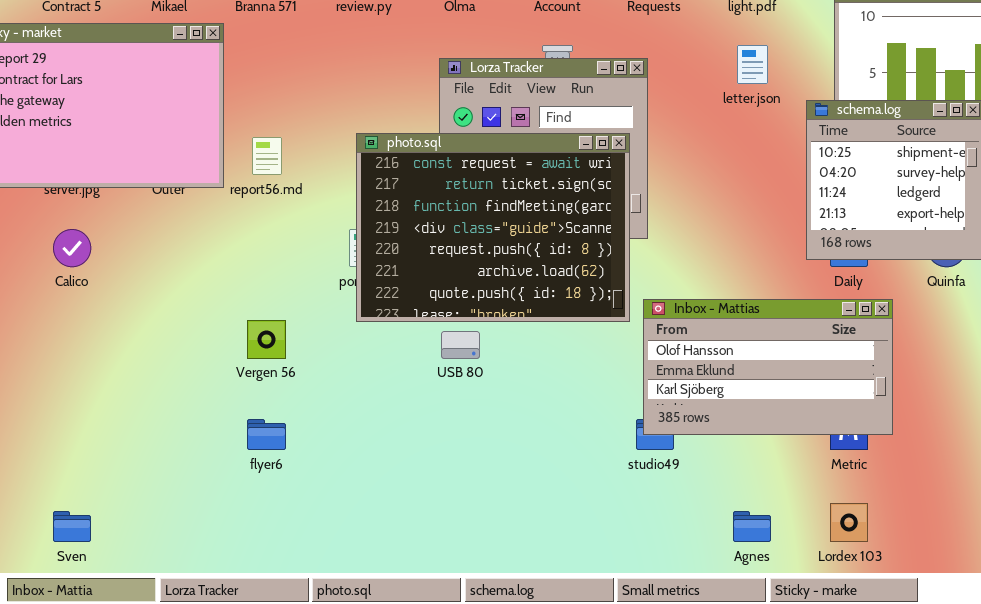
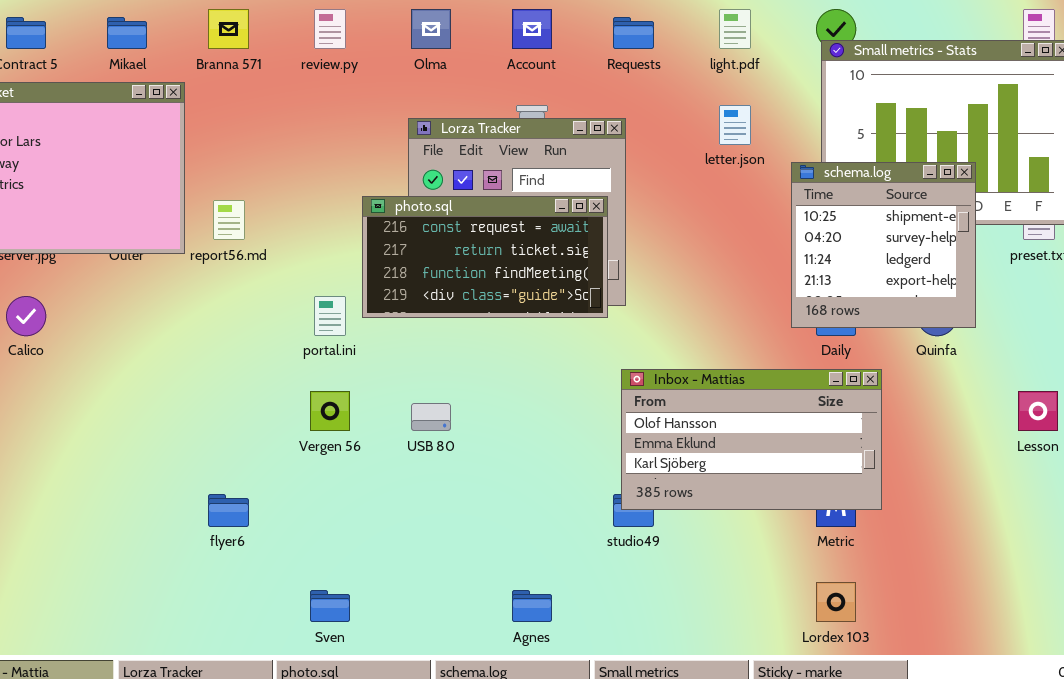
photo.sql: [356,133,630,322] -> [362,196,608,318], resized
Vergen 56: [247,320,286,359] -> [310,391,350,431], moved
Sven: [53,511,91,542] -> [310,590,350,622], moved
Agnes: [733,511,771,542] -> [512,590,552,622], moved

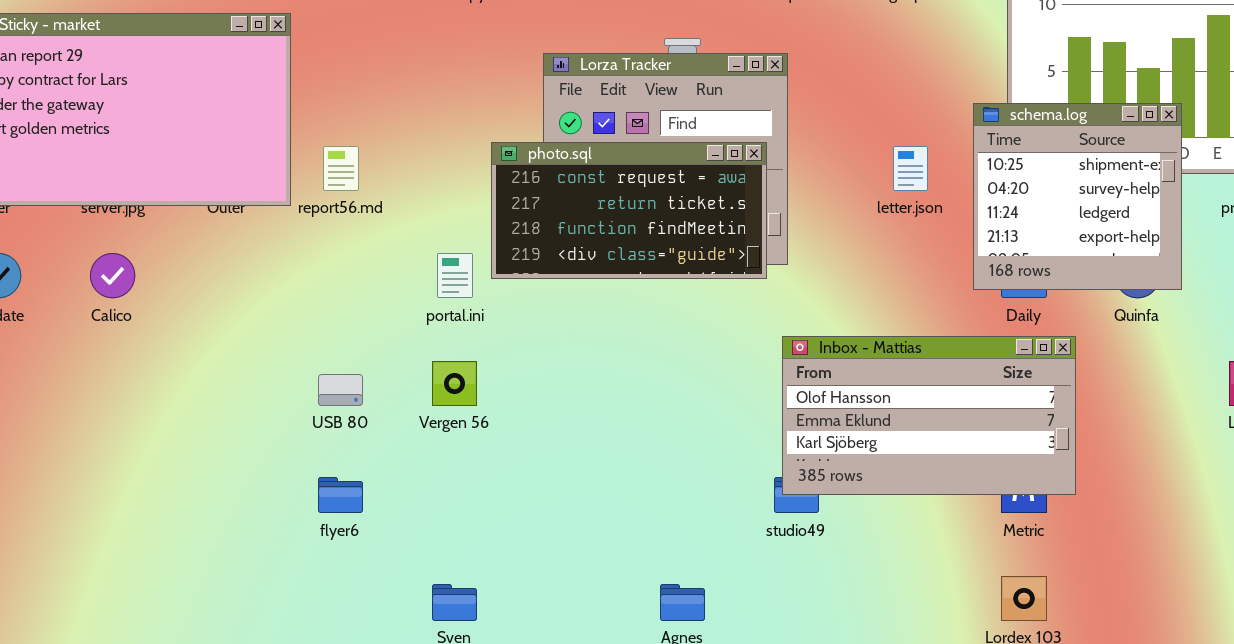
letter.json: [719,105,751,145] -> [893,146,928,191], moved
USB 80: [411,403,451,431] -> [318,374,363,406], moved

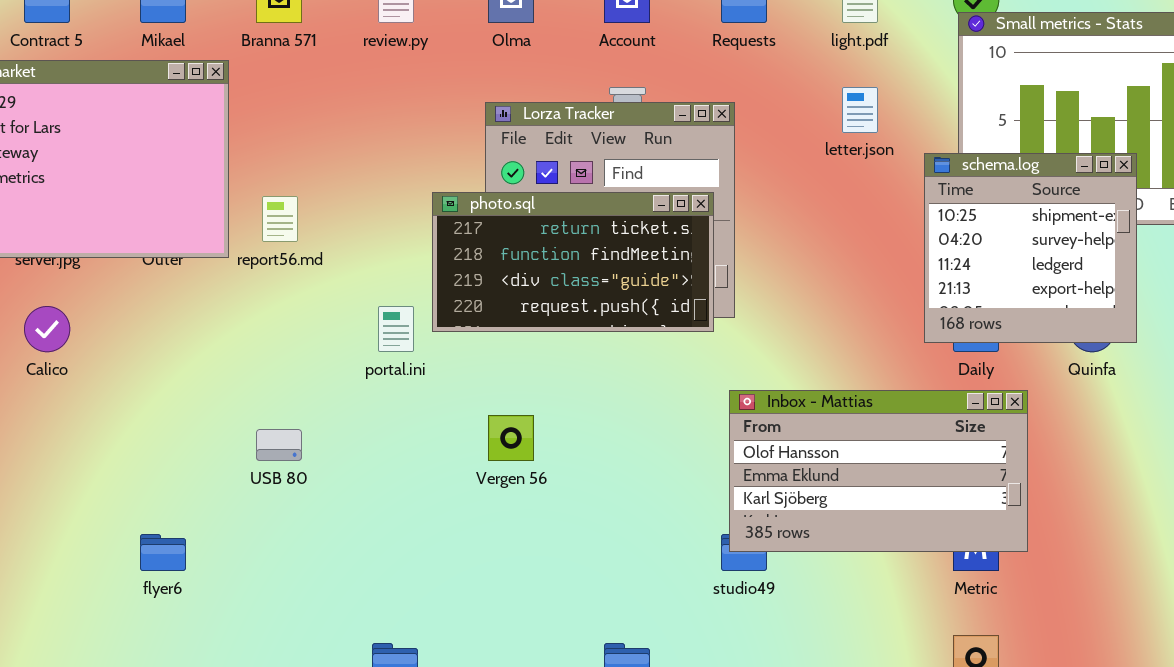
photo.sql: [491,142,767,279] -> [432,192,714,332], scrolled down 1 row
letter.json: [893,146,928,191] -> [842,87,878,133], moved
Vergen 56: [432,361,477,406] -> [488,415,534,461], moved
flyer6: [318,477,363,513] -> [140,534,186,571], moved

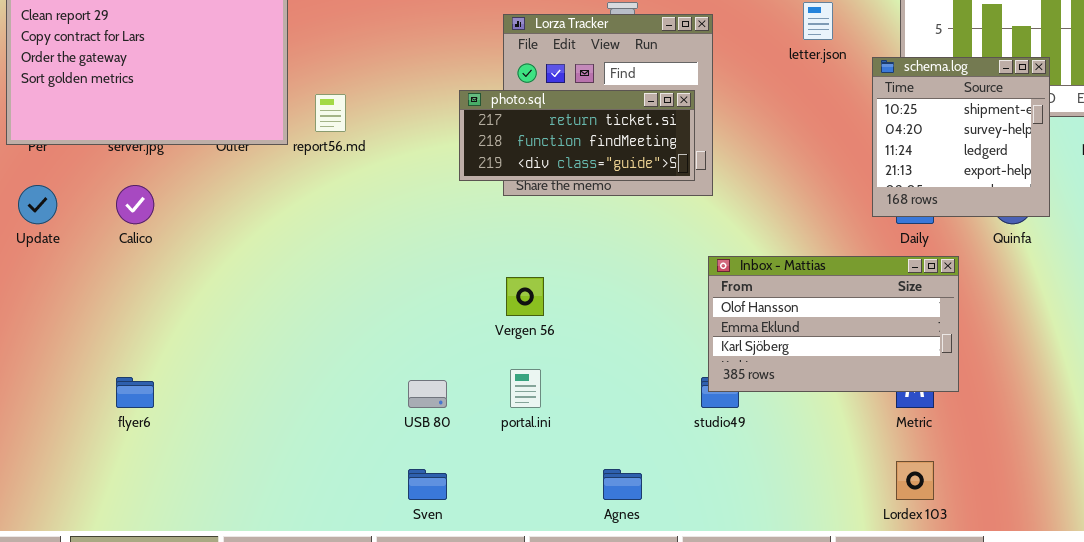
photo.sql: [432,192,714,332] -> [459,90,695,181], resized
portal.ini: [378,306,414,352] -> [510,369,541,408], moved
USB 80: [256,429,302,461] -> [408,380,447,408], moved
flyer6: [140,534,186,571] -> [116,377,154,408], moved

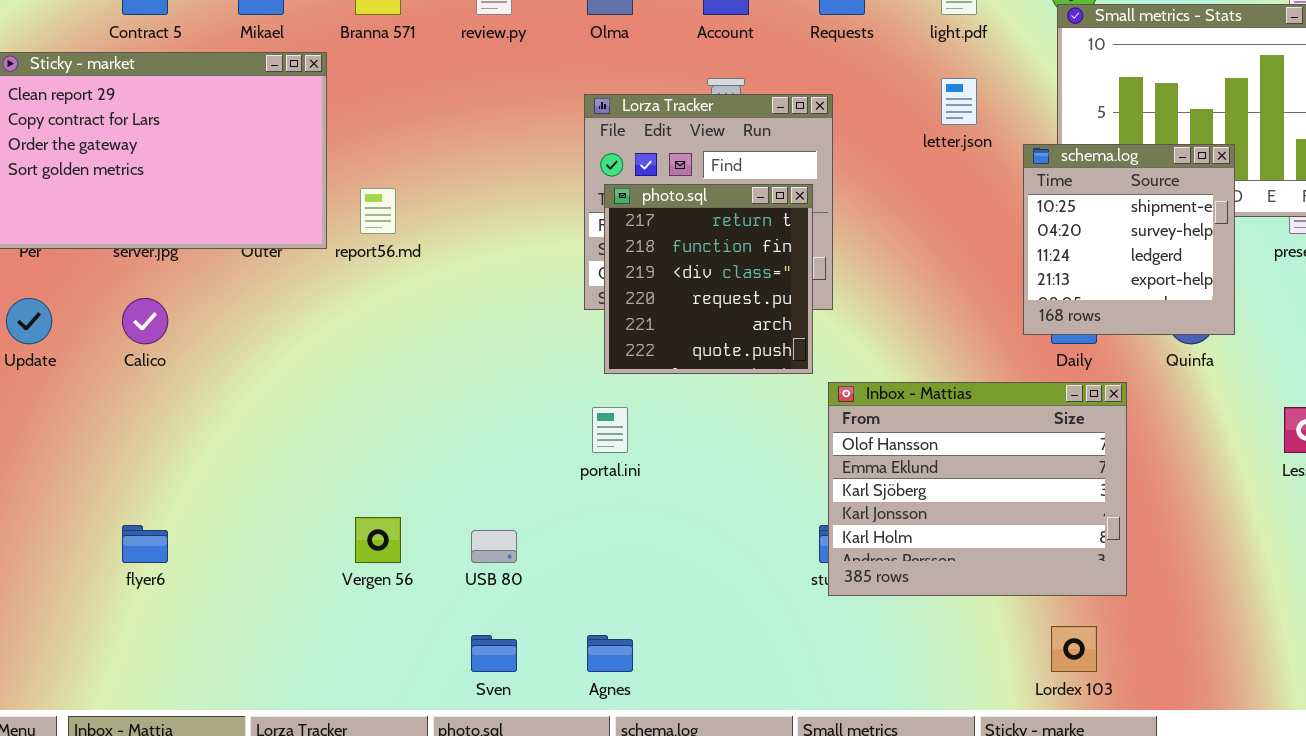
photo.sql: [459,90,695,181] -> [604,184,813,374], resized
Inbox - Mattias: [708,256,959,392] -> [828,382,1127,596], resized
Vergen 56: [506,277,544,316] -> [355,517,401,563], moved
portal.ini: [510,369,541,408] -> [592,407,628,453], moved
Agnes: [603,469,642,500] -> [587,635,633,672], moved

